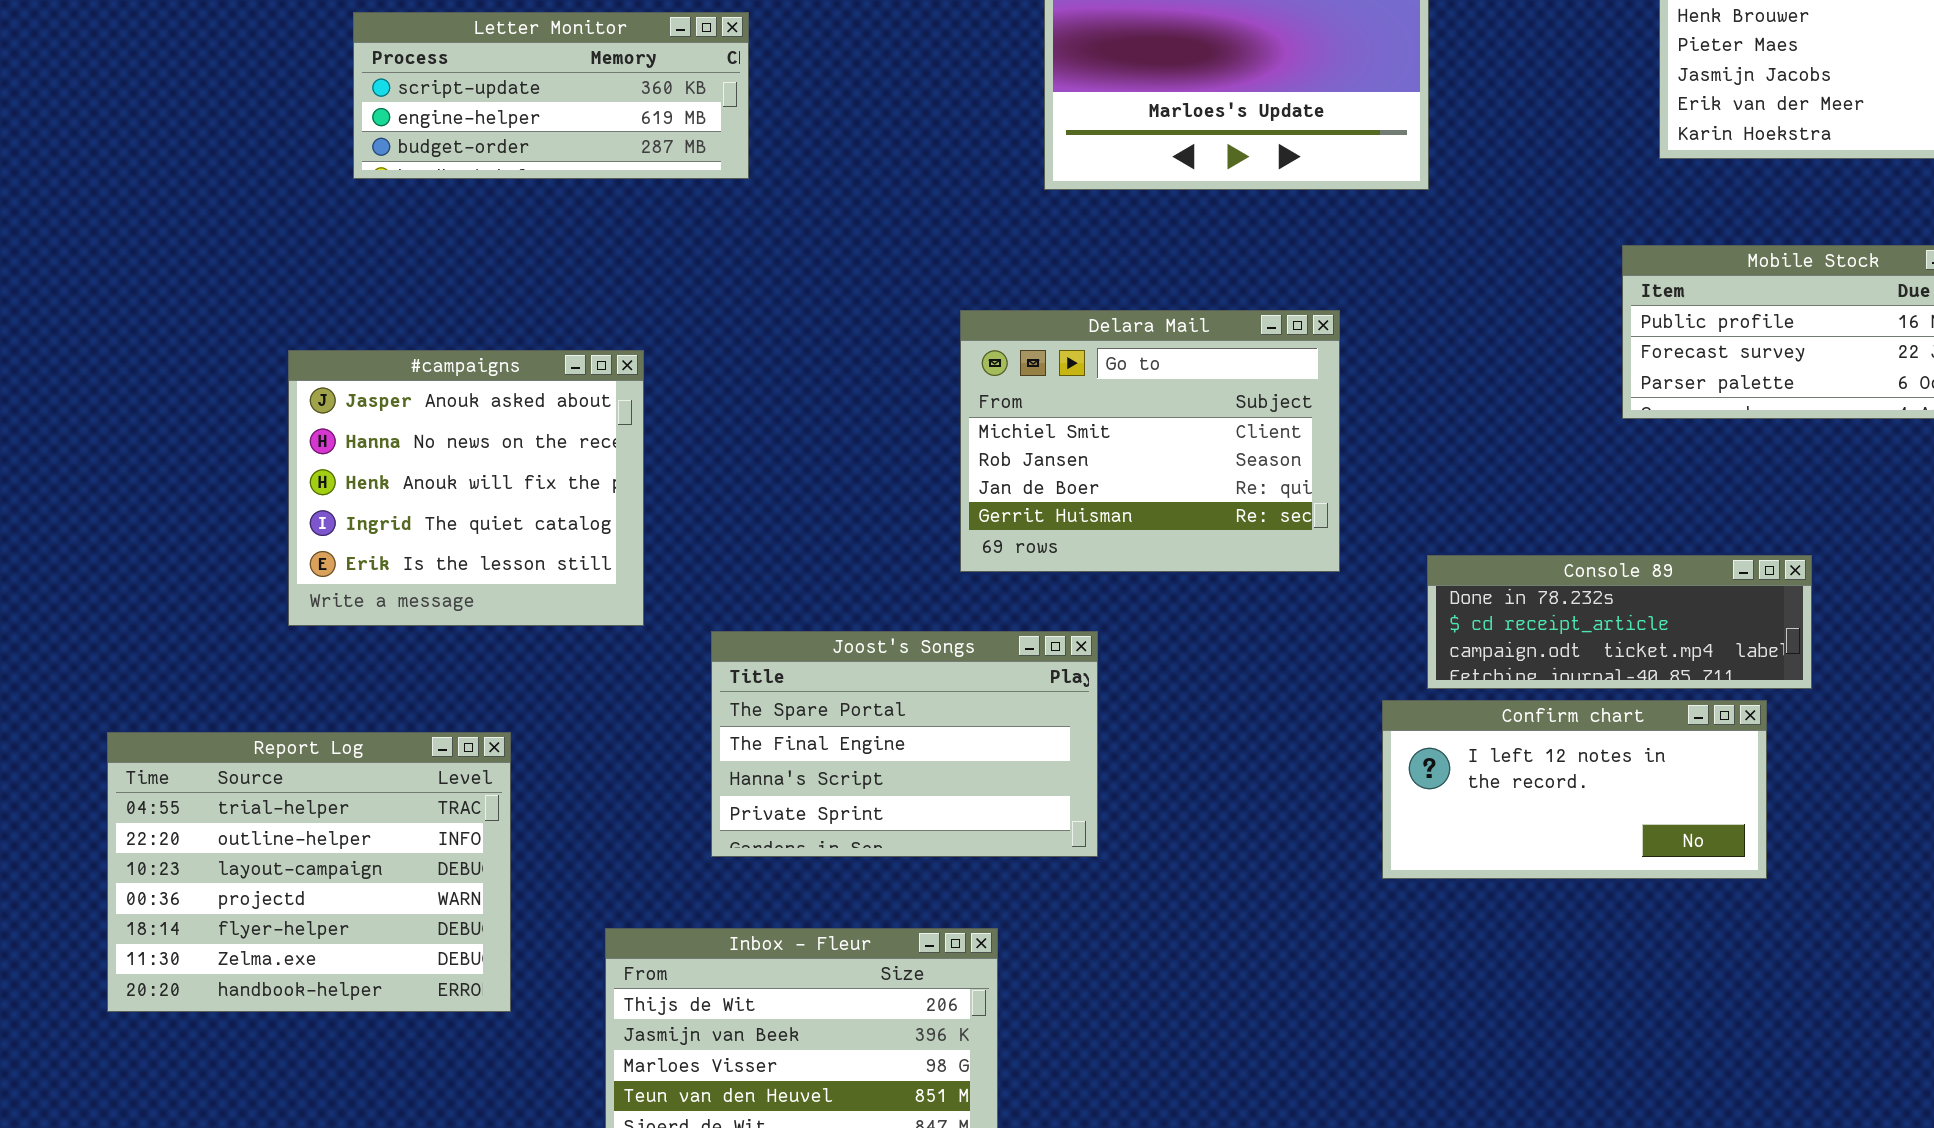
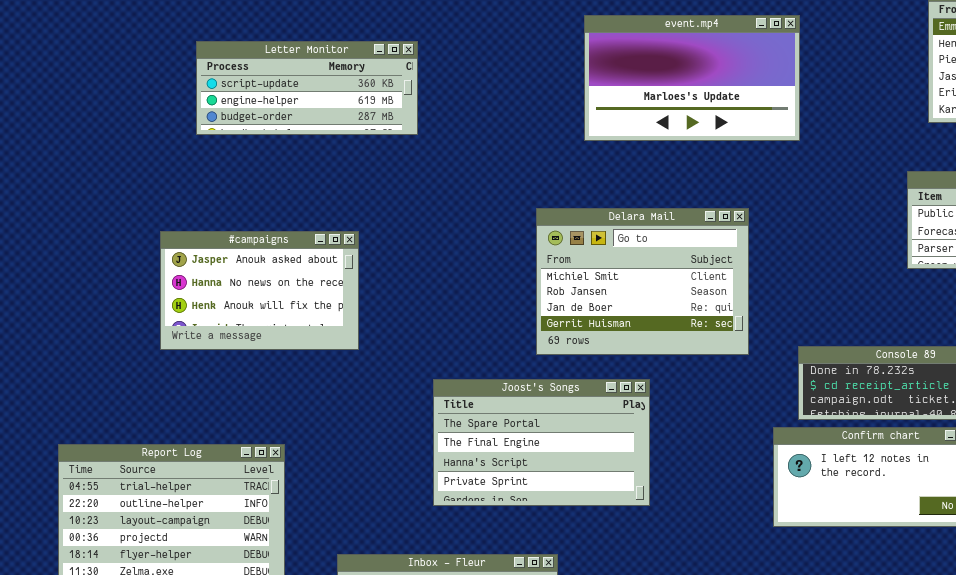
#campaigns: [288,350,644,626] -> [160,231,359,350], resized
Joost's Songs: [711,631,1098,857] -> [433,379,650,506], moved

